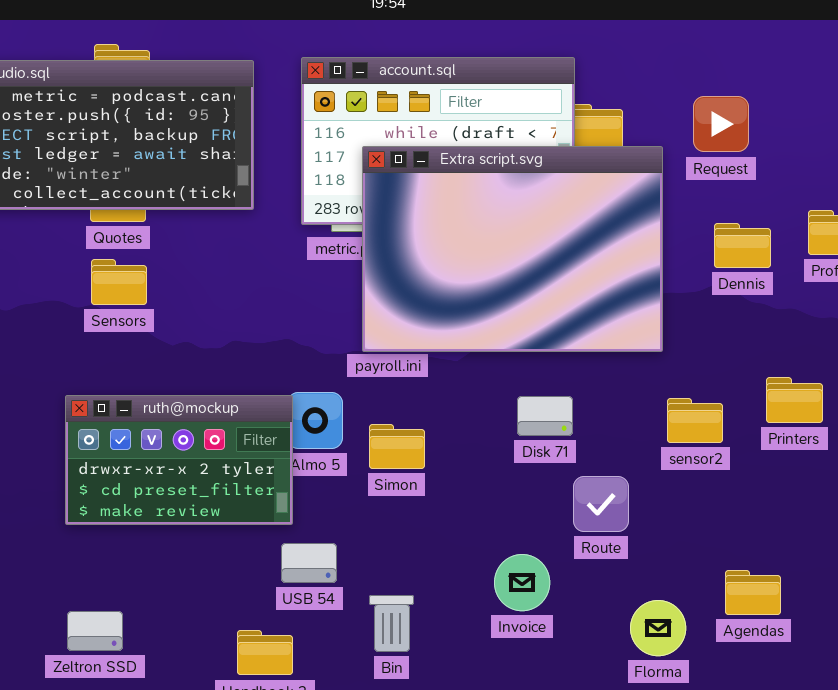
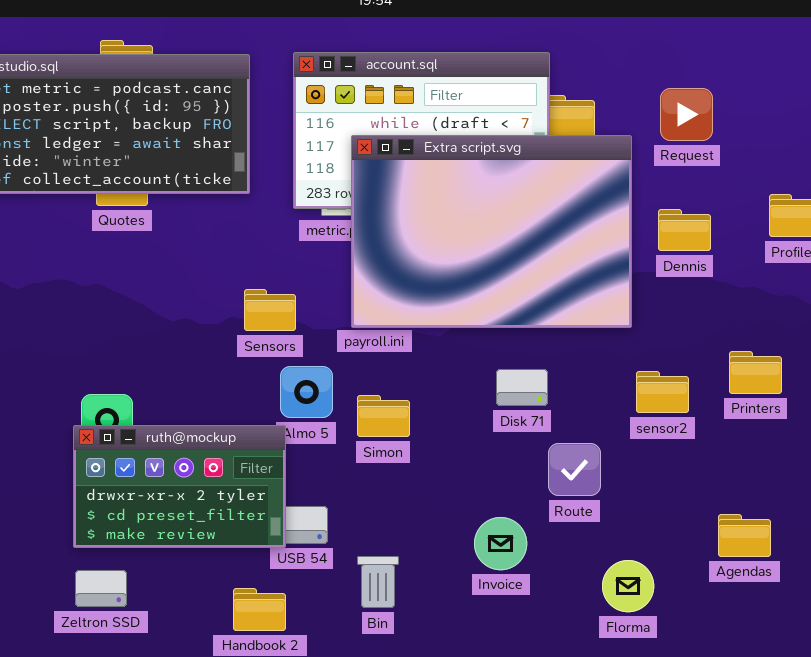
Dennis: [714,223,771,268] -> [658,209,711,251], moved
Sensors: [91,259,147,305] -> [244,289,296,331], moved
ruth@mockup: [65,395,293,525] -> [73,425,286,548], moved
Agendas: [725,570,781,615] -> [718,514,771,557], moved

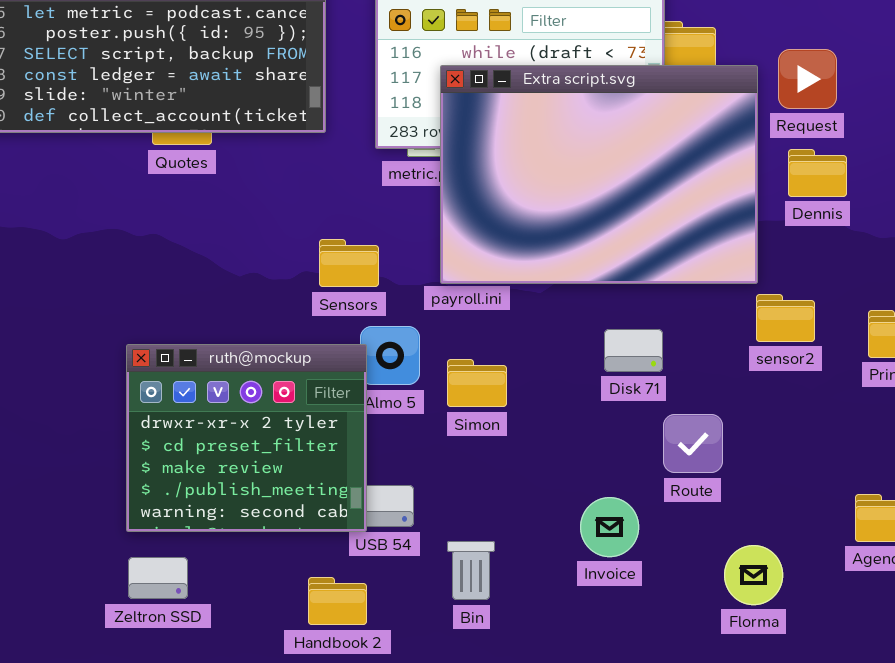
Request: [660,88,713,141] -> [778,49,837,109], moved
sensor2: [636,371,689,413] -> [756,294,815,342], moved
ruth@mockup: [73,425,286,548] -> [126,344,367,532], resized

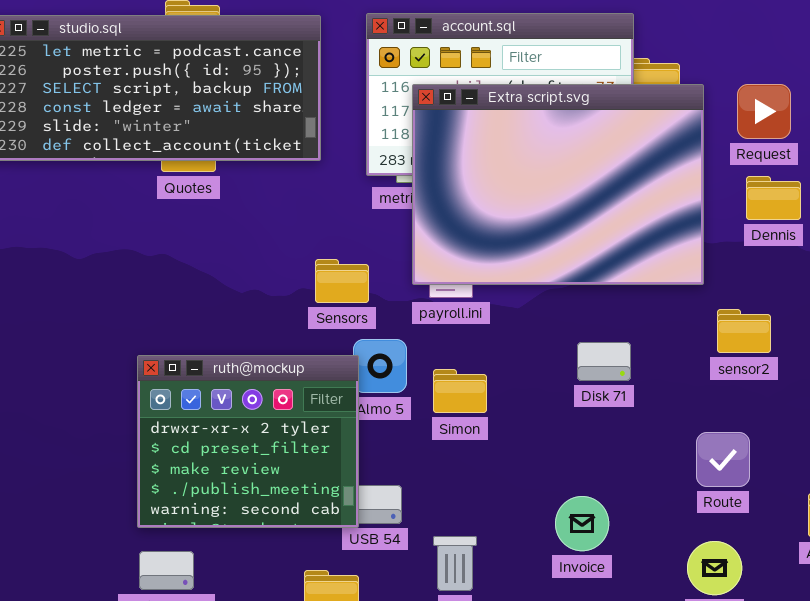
Extra script.svg: [440,65,758,284] -> [412,84,704,285], moved
Route: [663,414,723,473] -> [696,432,750,487], moved

